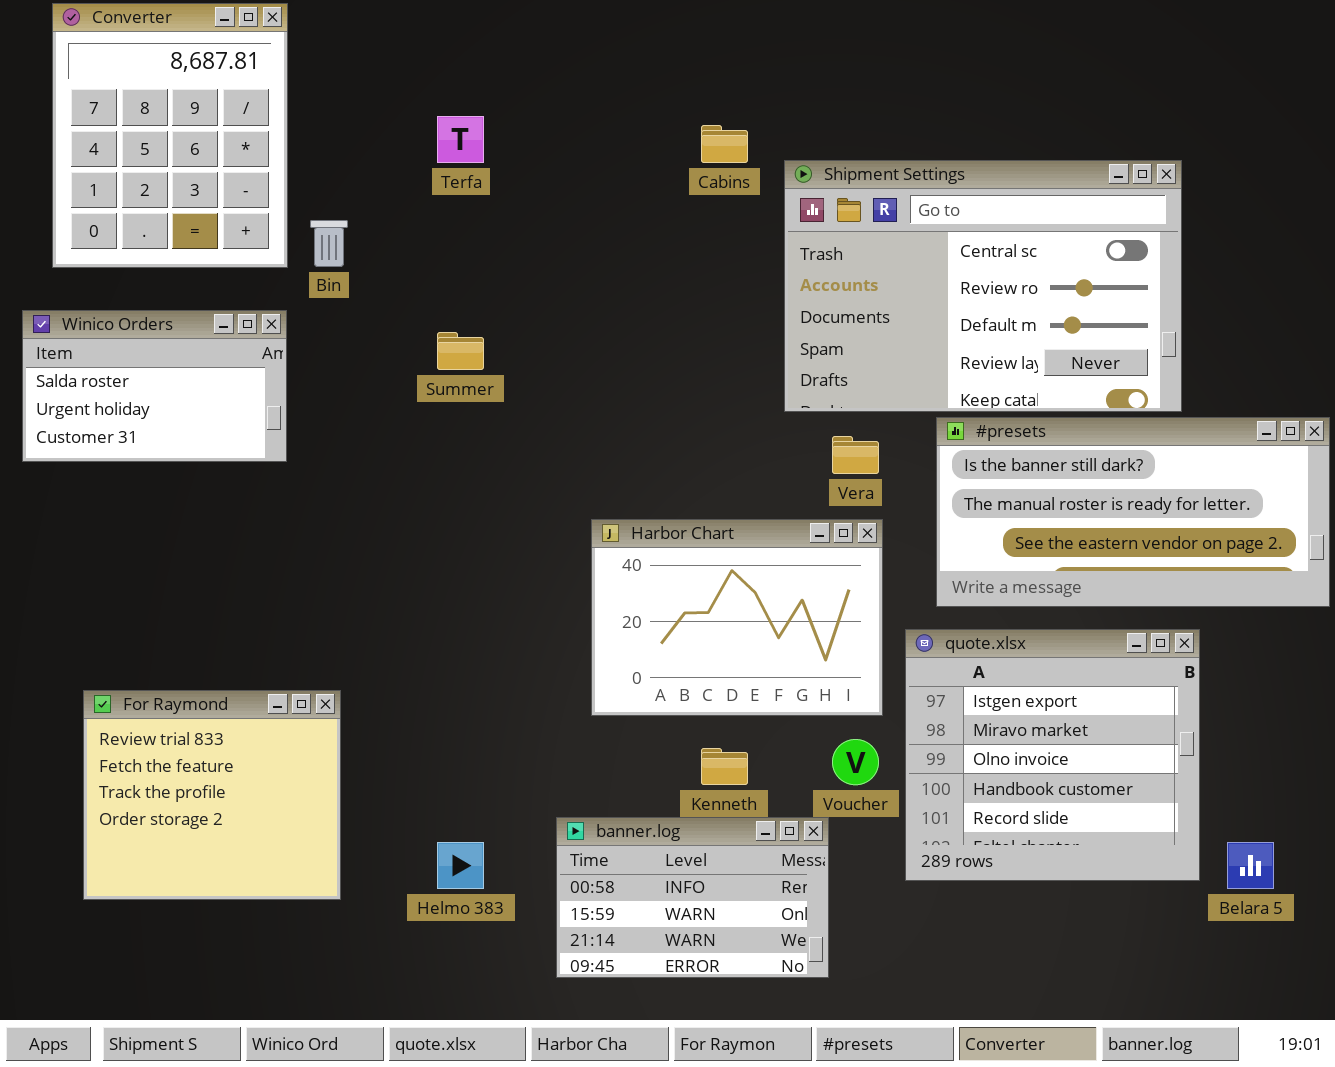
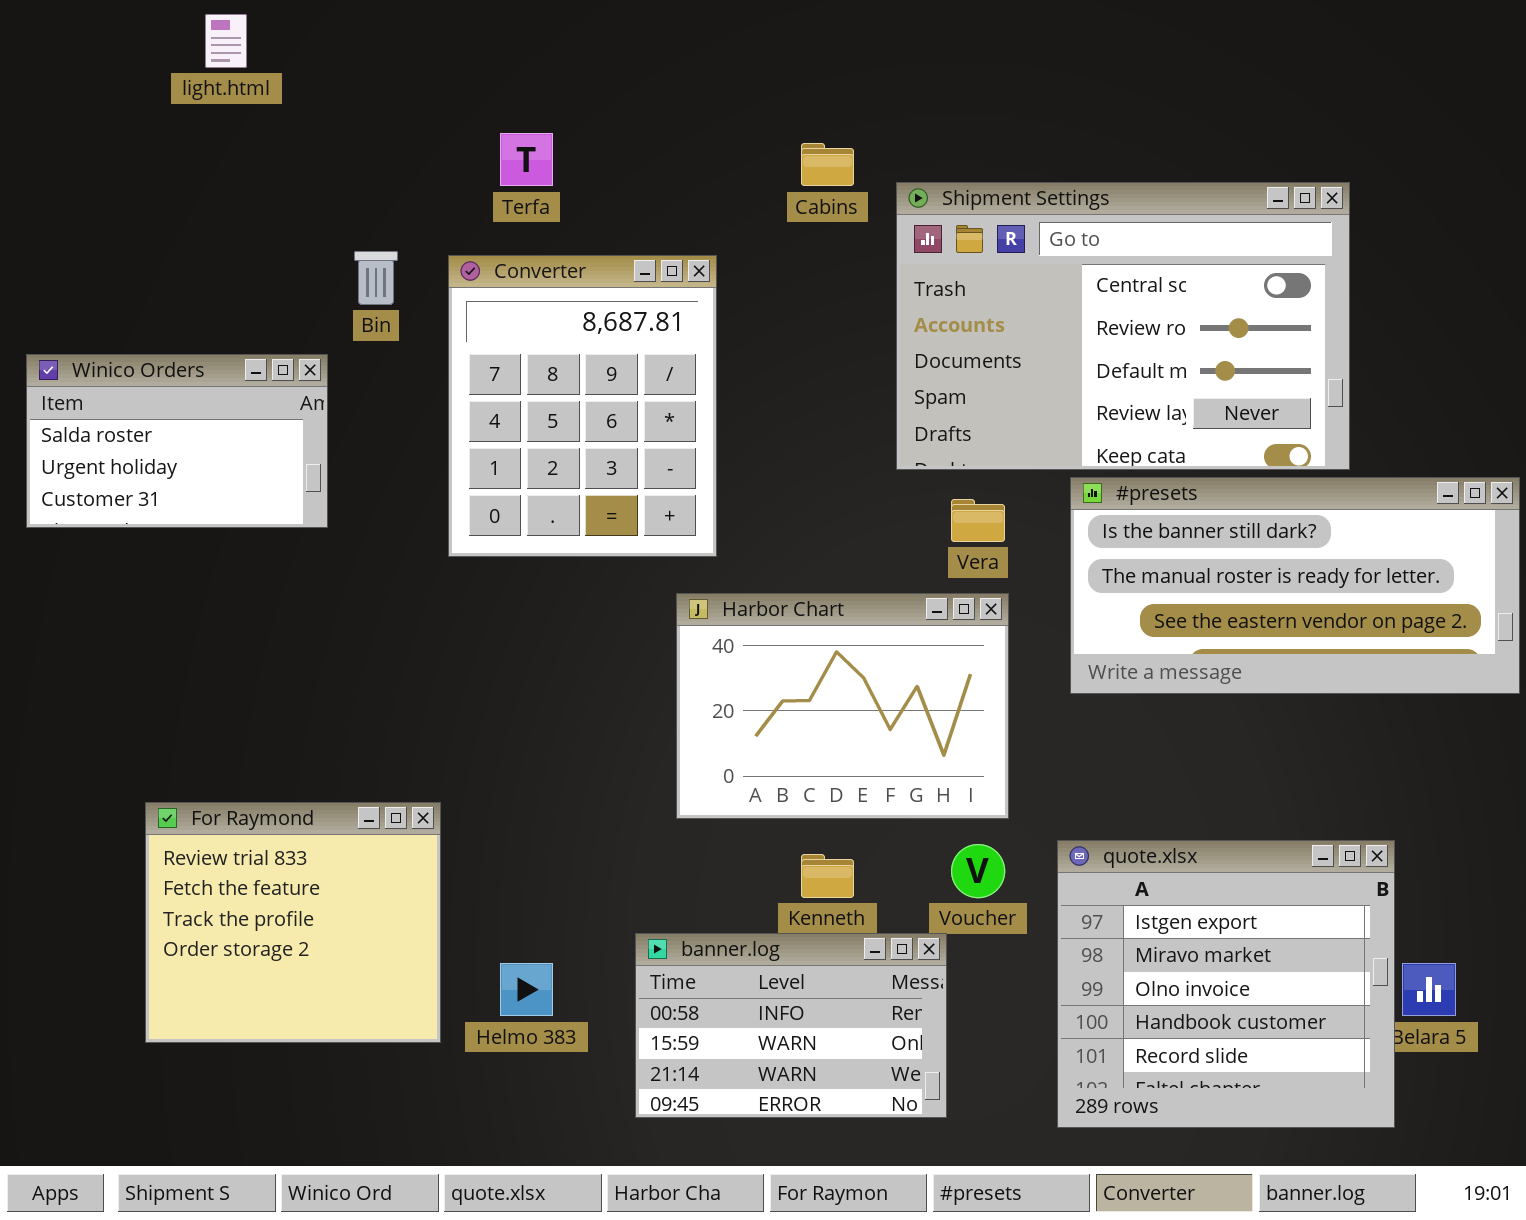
Converter: [52,3,288,268] -> [448,255,717,557], moved
quote.xlsx: [905,629,1200,881] -> [1057,840,1395,1128], moved
For Raymond: [83,690,341,900] -> [145,802,441,1043], moved

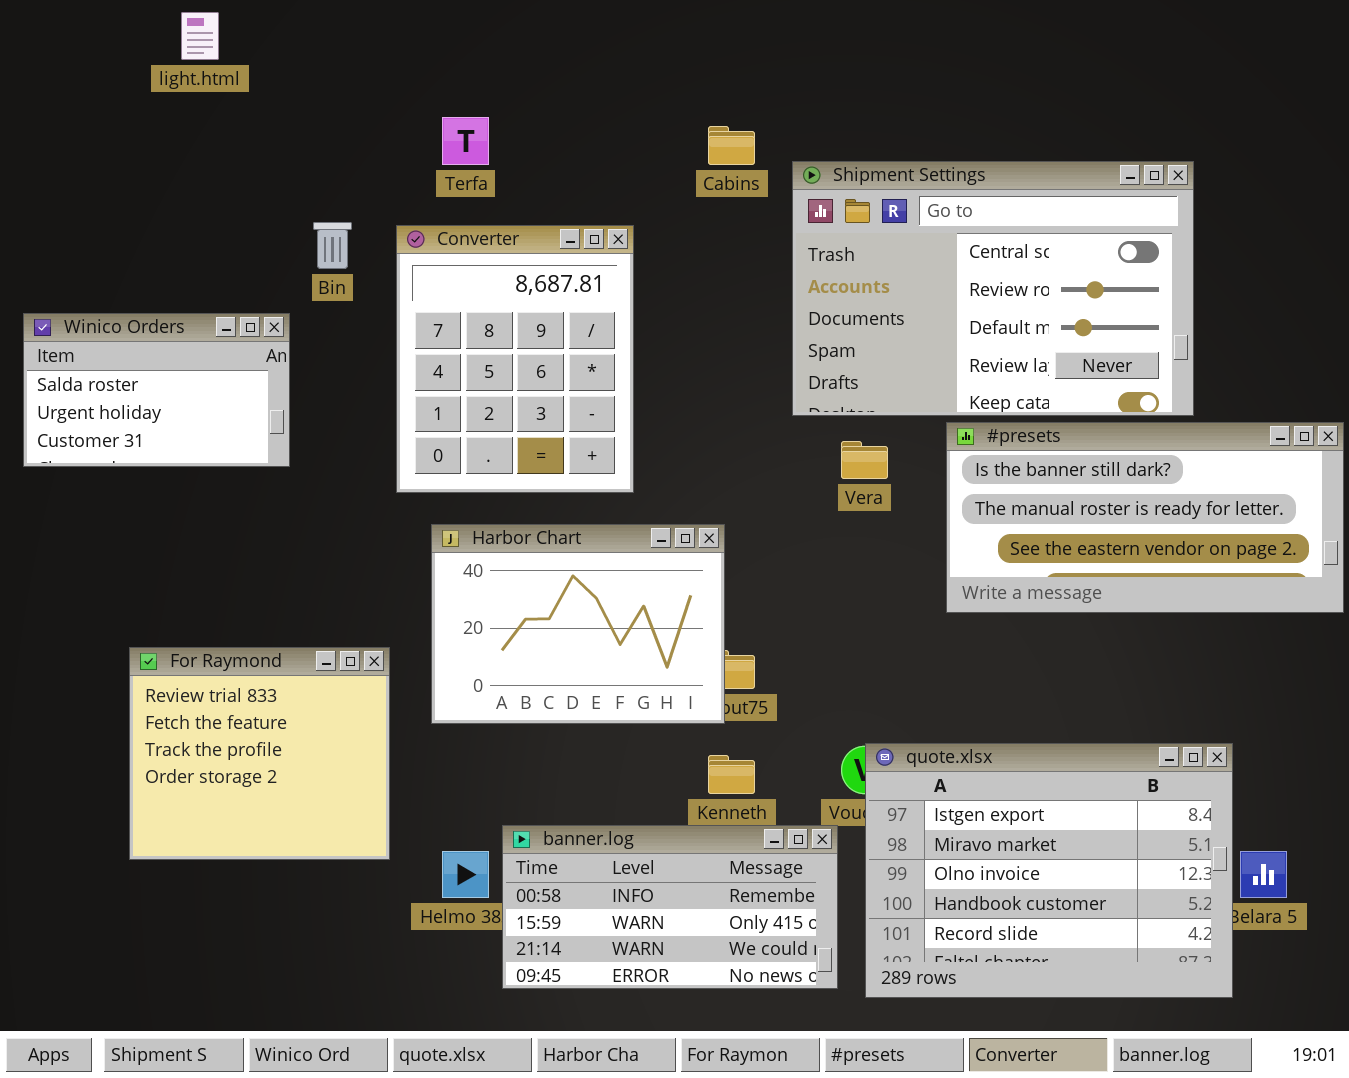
Harbor Chart: [676,593,1009,819] -> [431,524,725,724], moved
For Raymond: [145,802,441,1043] -> [129,647,390,860], moved
quote.xlsx: [1057,840,1395,1128] -> [865,743,1233,998], resized
banner.log: [635,933,947,1118] -> [502,825,838,989], resized

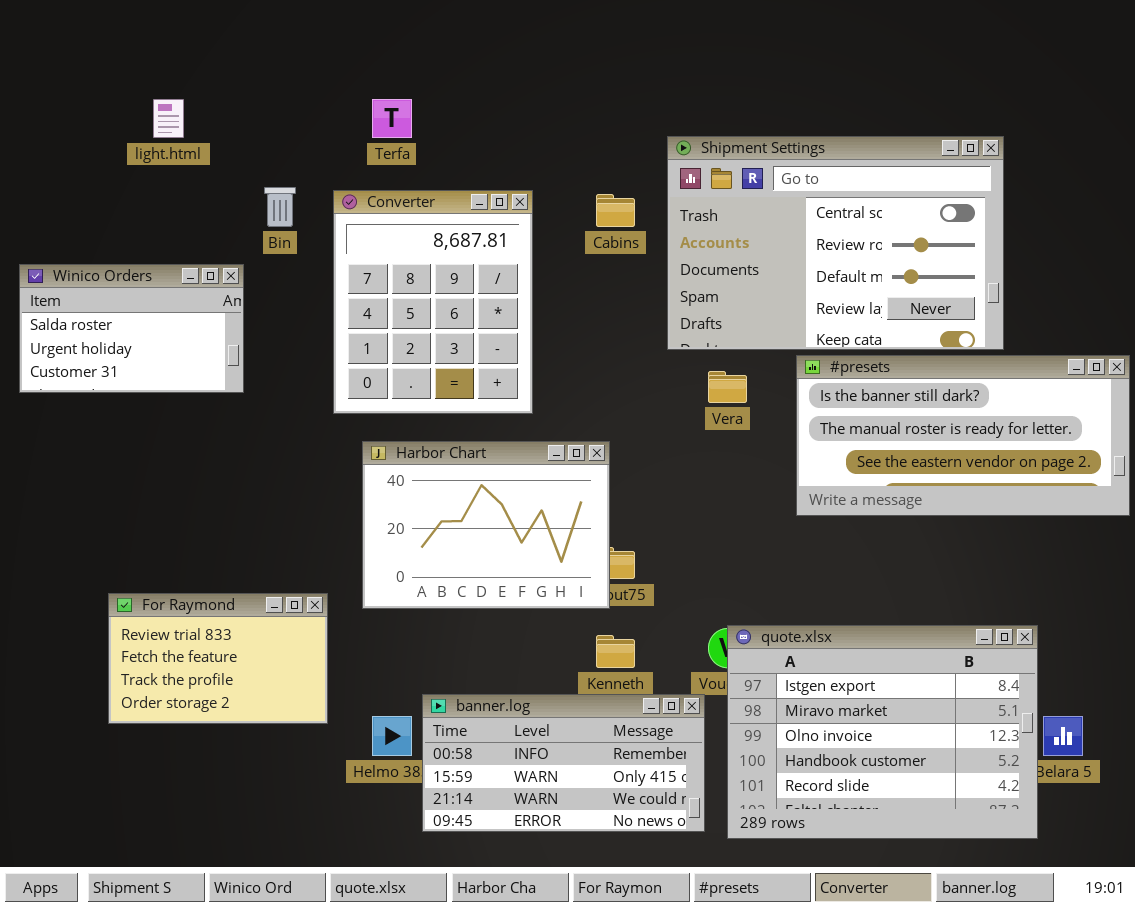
light.html: [181,12,219,60] -> [153,99,184,138], moved
Cabins: [708,126,755,165] -> [596,194,635,227], moved
For Raymond: [129,647,390,860] -> [108,593,328,724], resized

